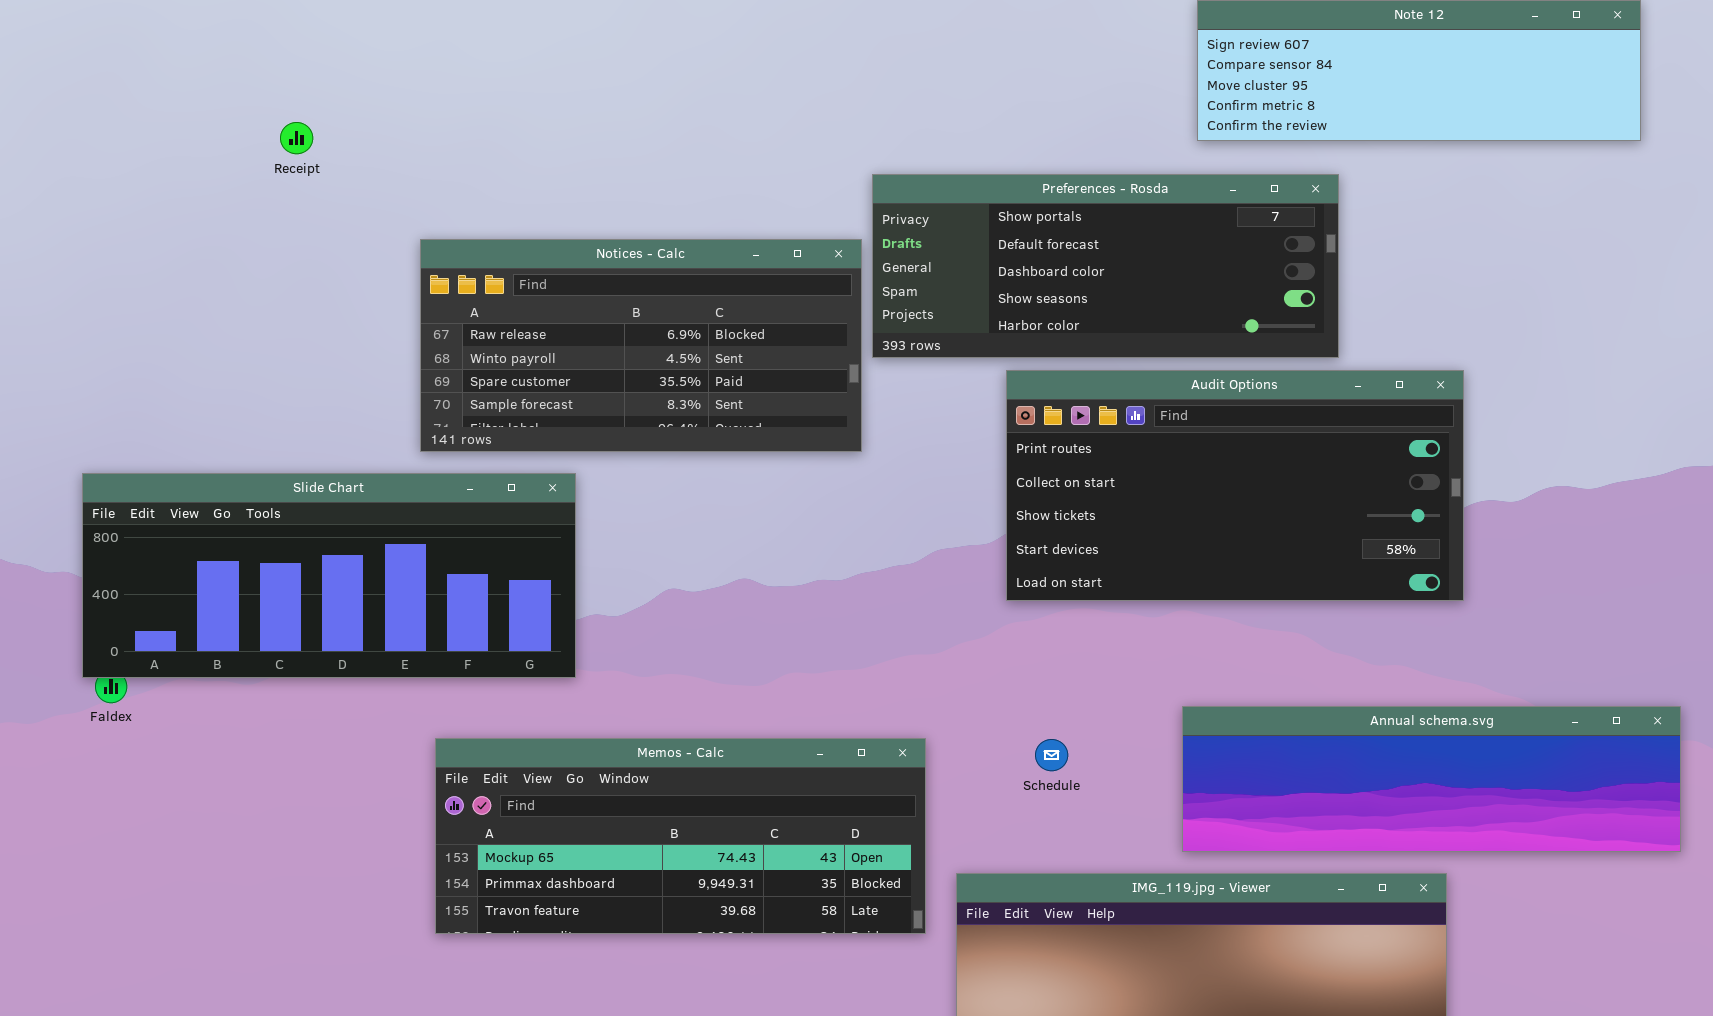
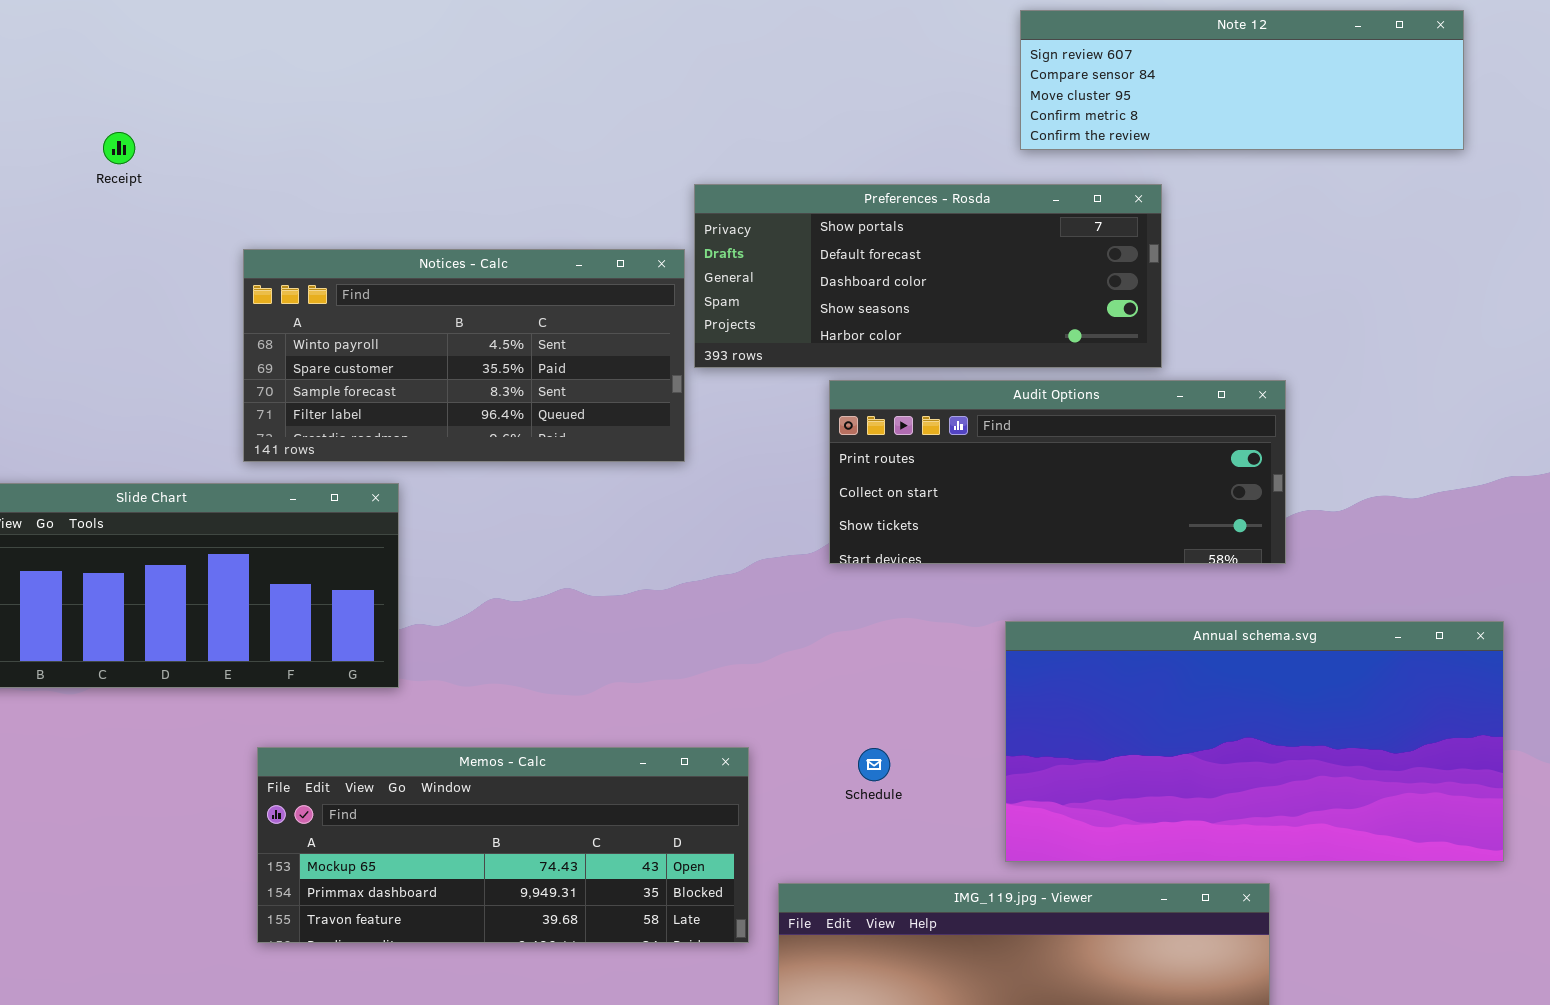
Notices - Calc: [420,239,862,452] -> [243,249,685,462], scrolled down 1 row
Audit Options: [1006,370,1464,601] -> [829,380,1286,564], resized
Annual schema.svg: [1182,706,1681,852] -> [1005,621,1504,862], resized

